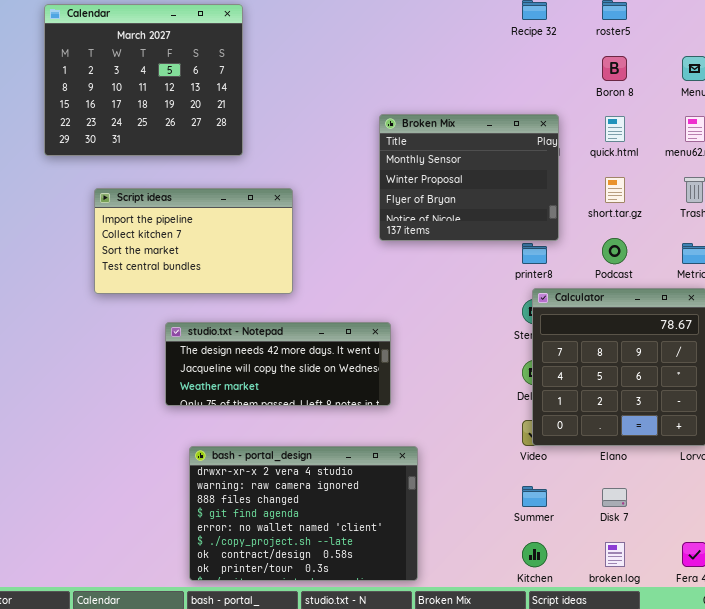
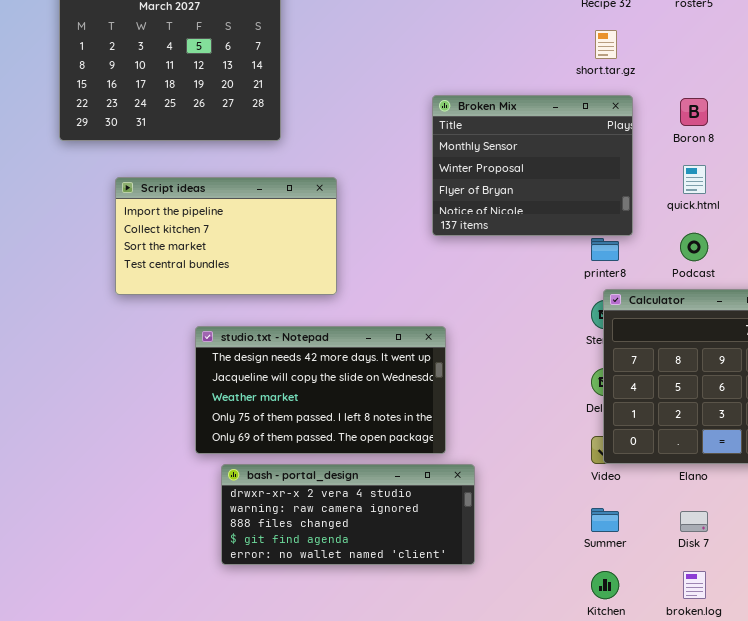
Boron 8: [602,56,627,81] -> [680,98,708,126], moved
quick.html: [605,116,625,142] -> [683,165,706,194], moved
short.tar.gz: [605,177,625,203] -> [595,30,617,59], moved
studio.txt - Notepad: [165,322,391,406] -> [195,326,446,454], resized
bash - portal_design: [189,446,418,581] -> [221,464,475,565], resized

